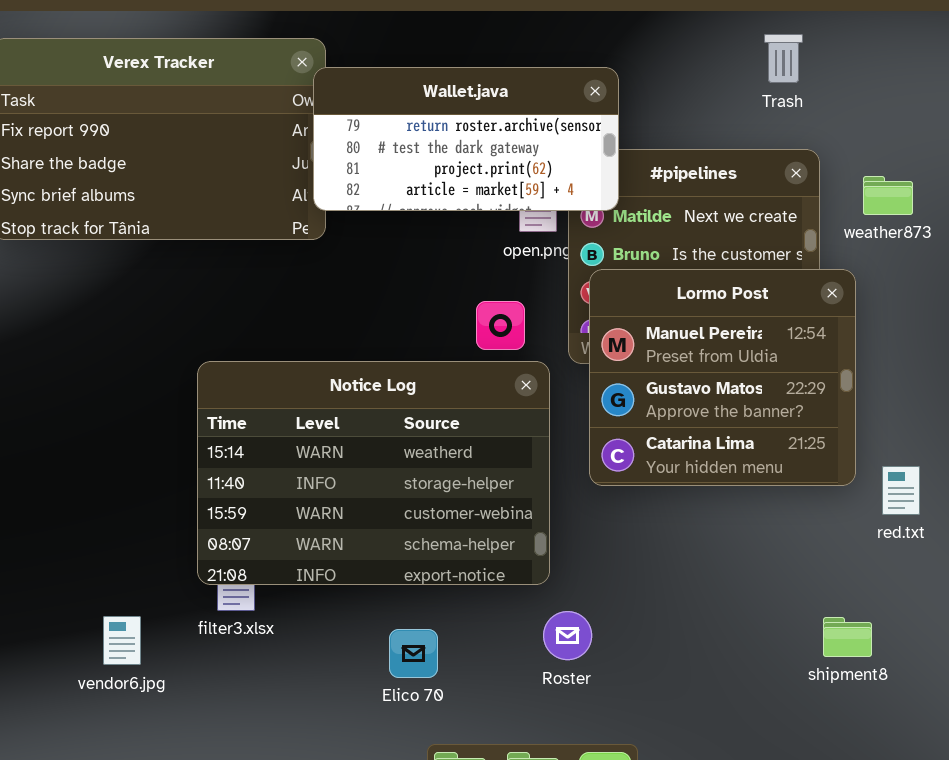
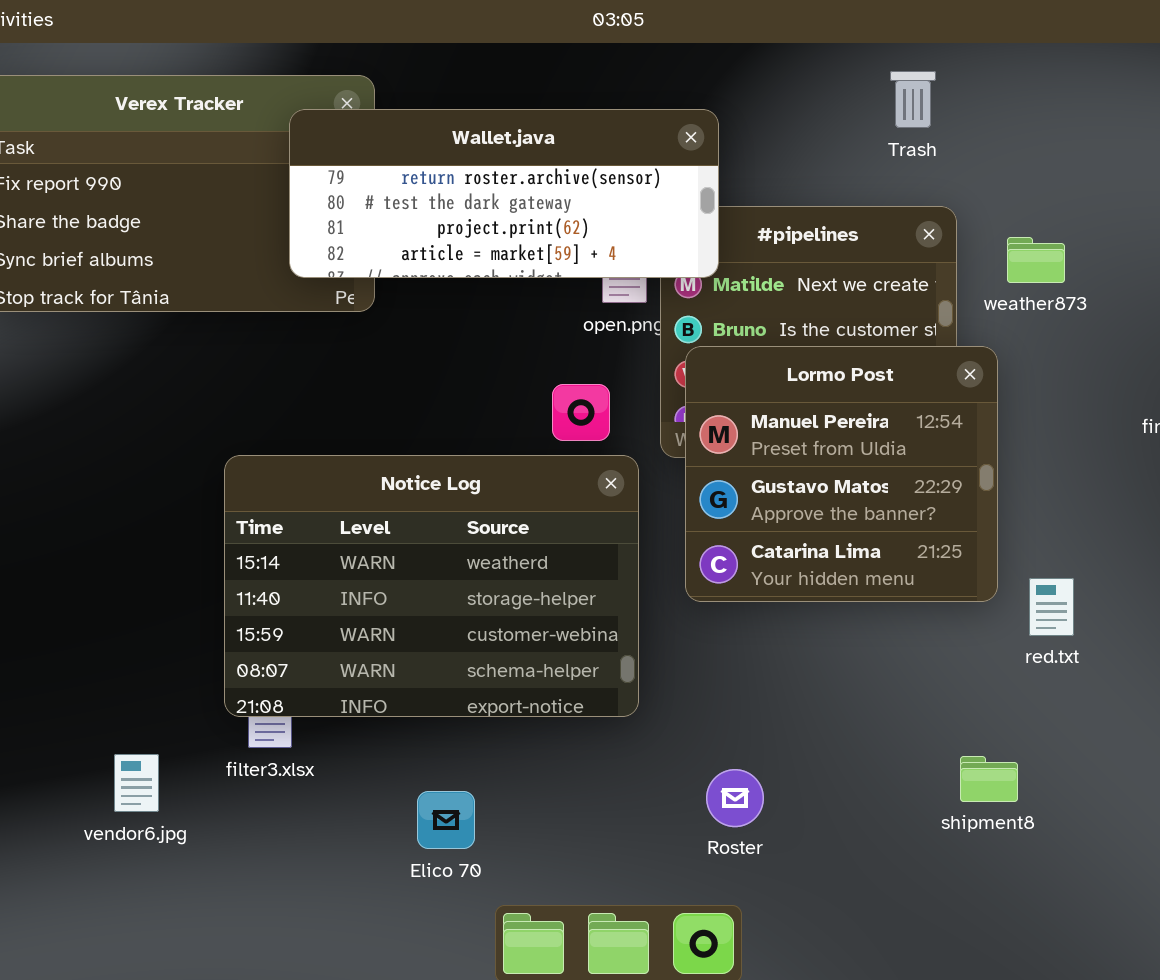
Wallet.java: [313,67,619,211] -> [289,109,719,278], resized
Roster: [543,611,592,660] -> [706,769,764,827], moved
Elico 70: [389,629,438,678] -> [417,791,475,849], moved

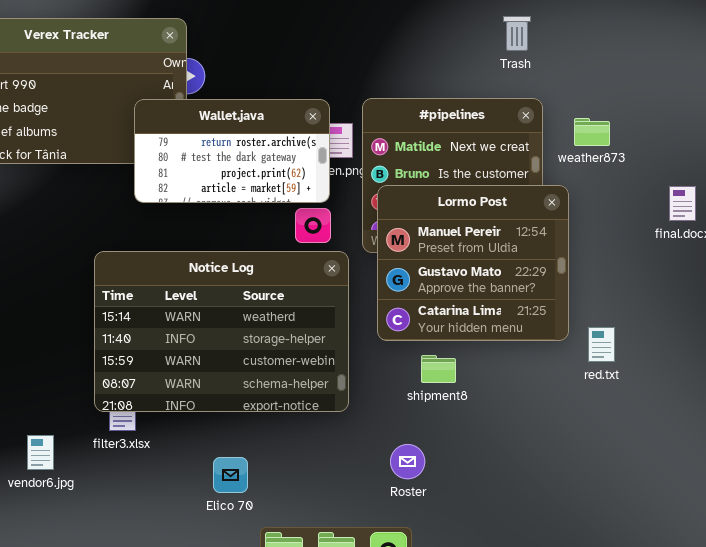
Wallet.java: [289,109,719,278] -> [134,99,330,203], moved, resized
shipment8: [960,756,1018,802] -> [421,355,456,383], moved

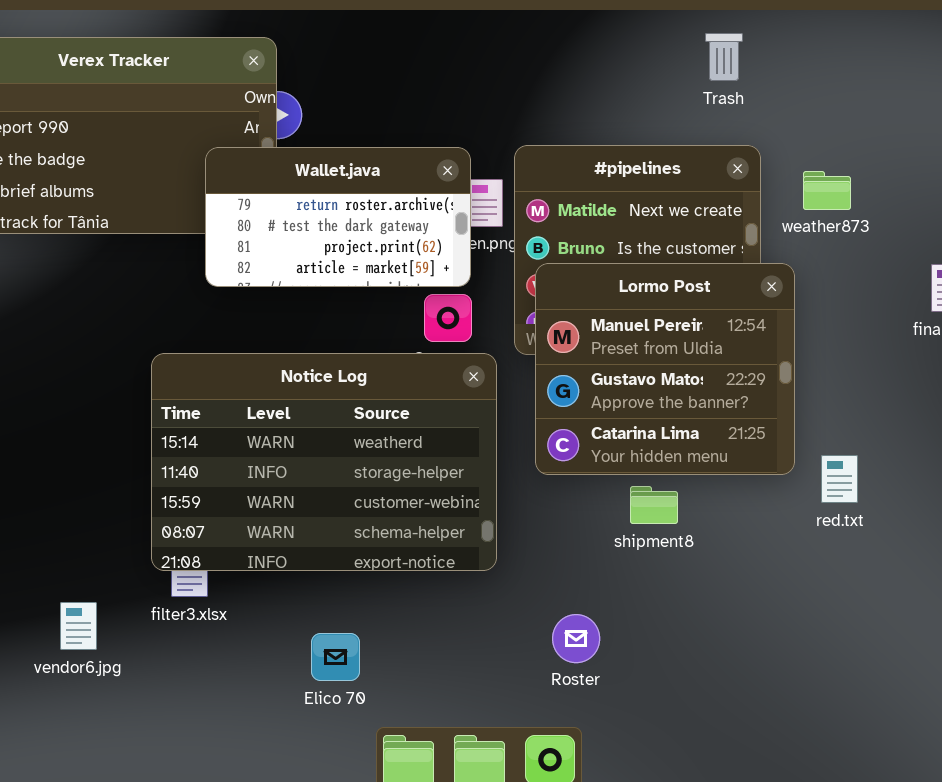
shipment8: [421,355,456,383] -> [630,486,678,524], moved

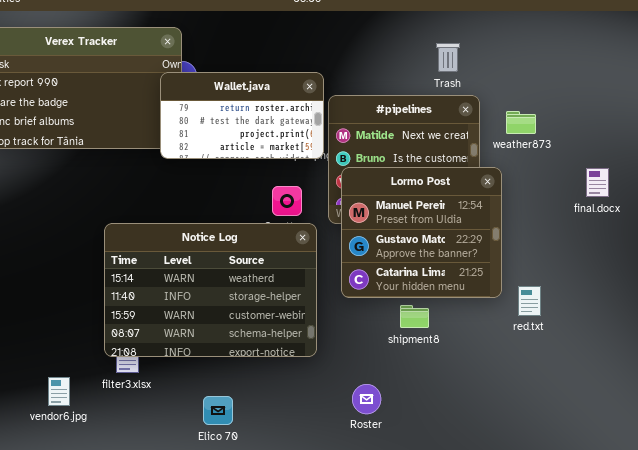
Trash: [705,33,743,81] -> [436,43,460,72], moved
Wallet.java: [205,147,471,287] -> [160,72,324,159], moved

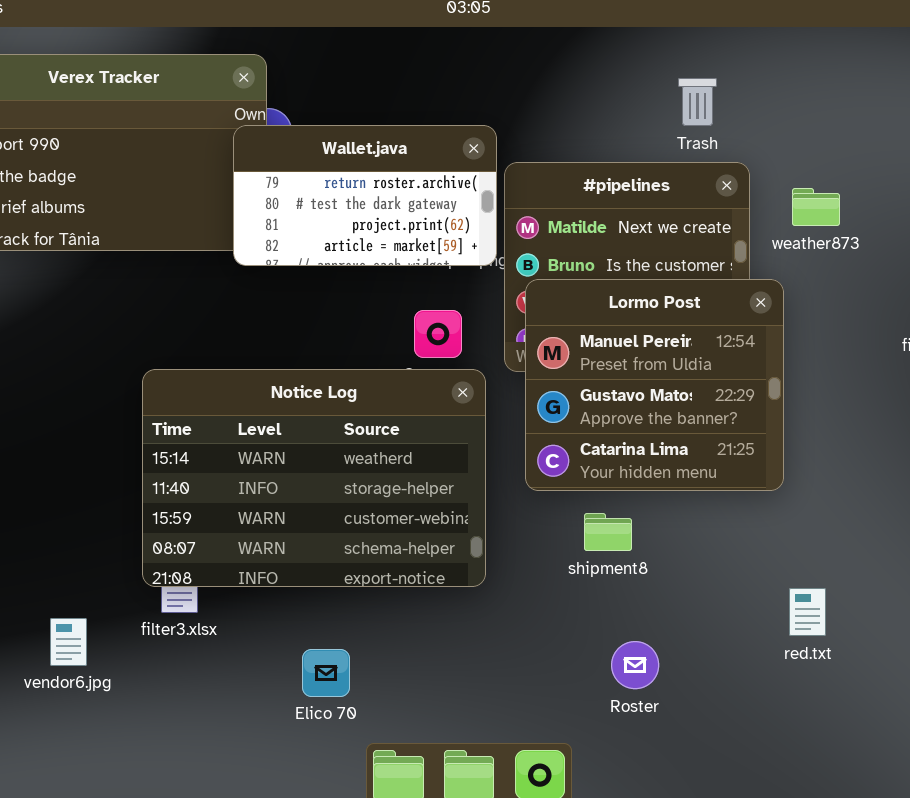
red.txt: [518,286,541,316] -> [789,588,826,636], moved
shipment8: [400,305,429,328] -> [584,513,632,551], moved
Roster: [352,384,381,414] -> [611,641,659,689], moved

